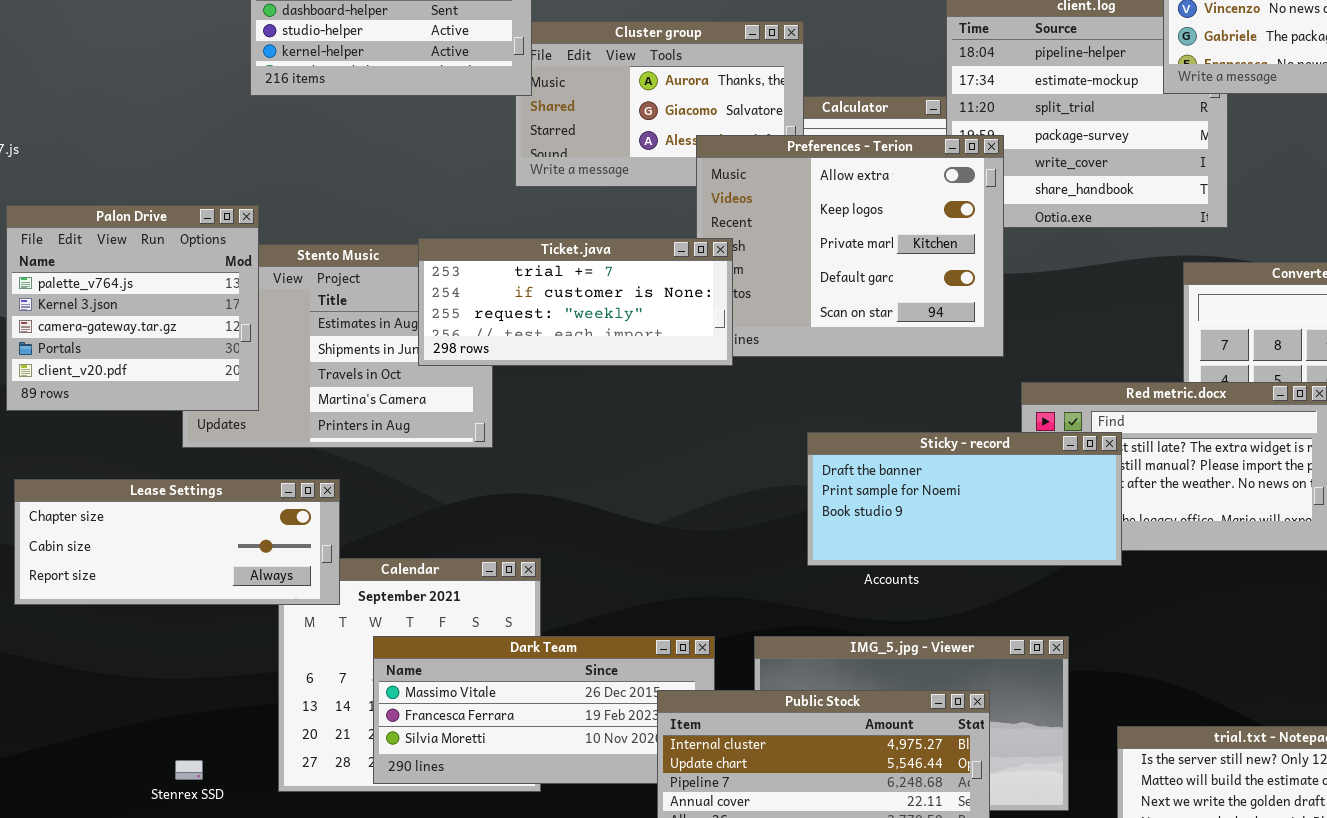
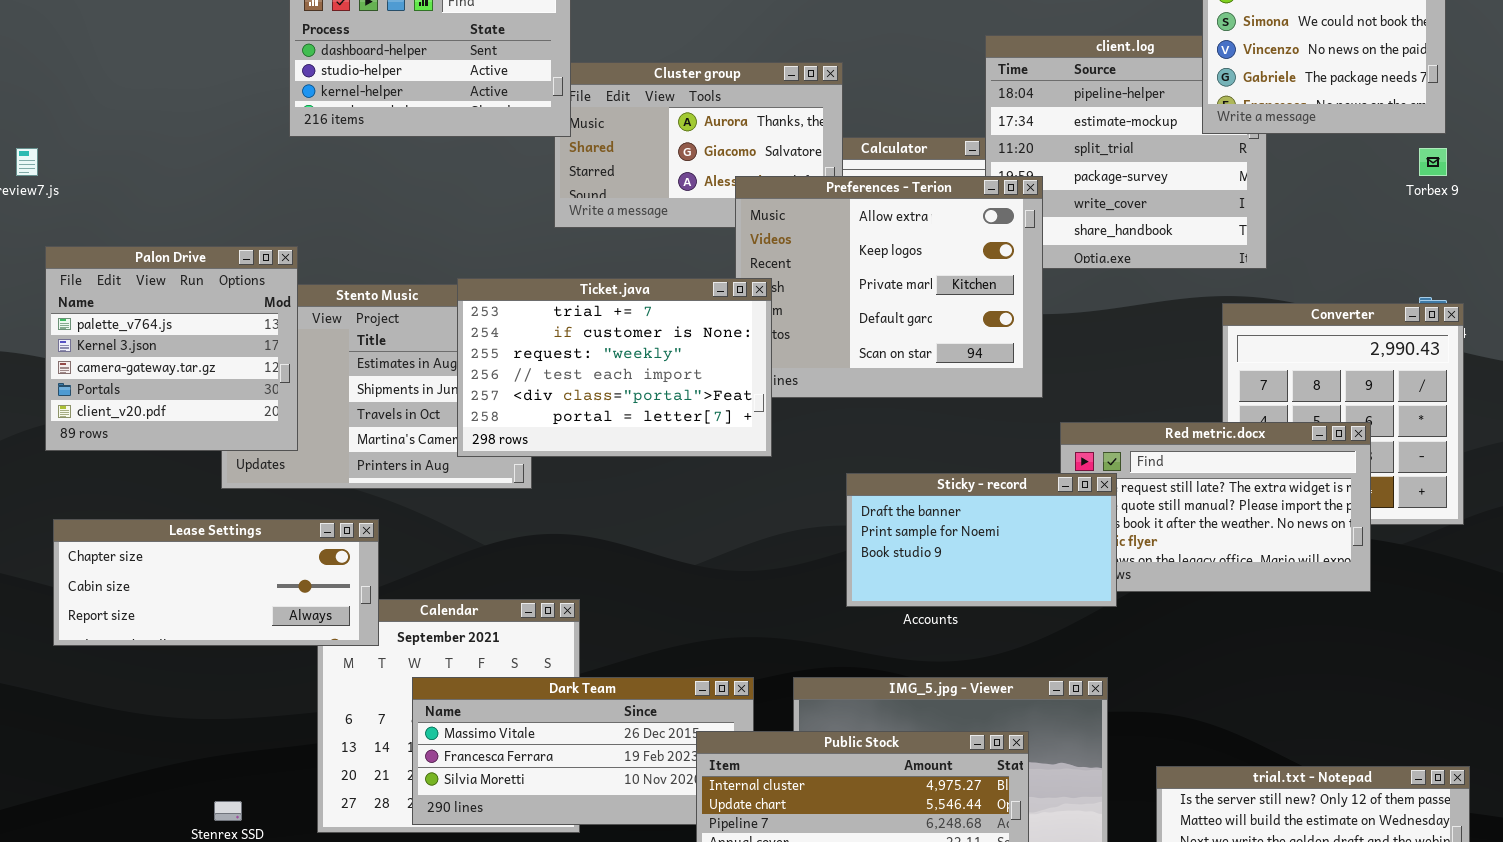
Ticket.java: [418,238,733,366] -> [457,278,772,457], resized
Sticky - record: [807,432,1122,566] -> [846,473,1117,607], resized

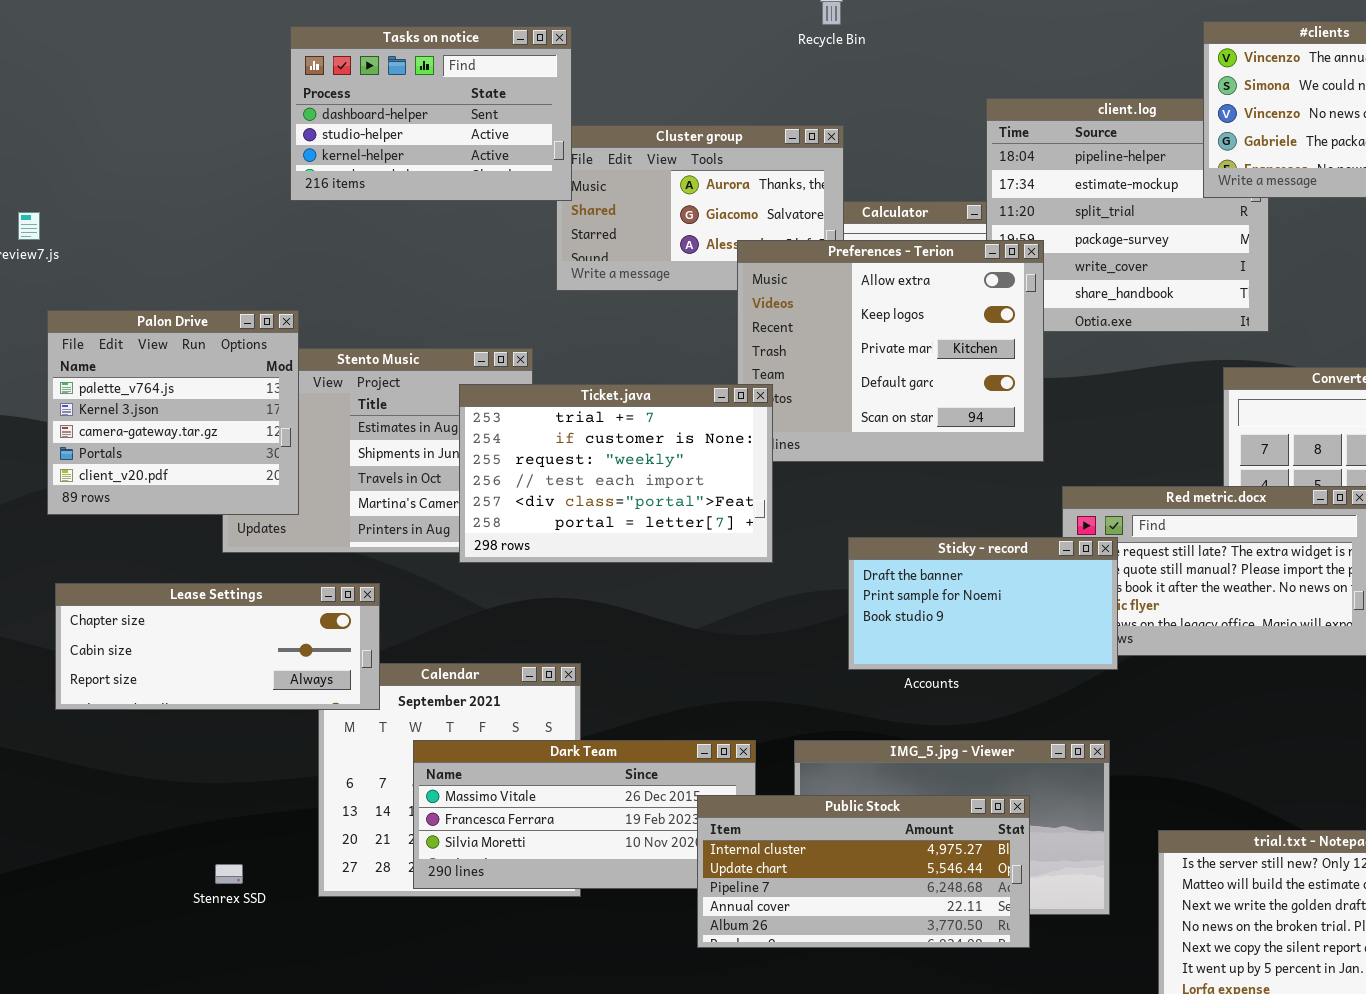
Ticket.java: [457,278,772,457] -> [459,384,773,563], moved

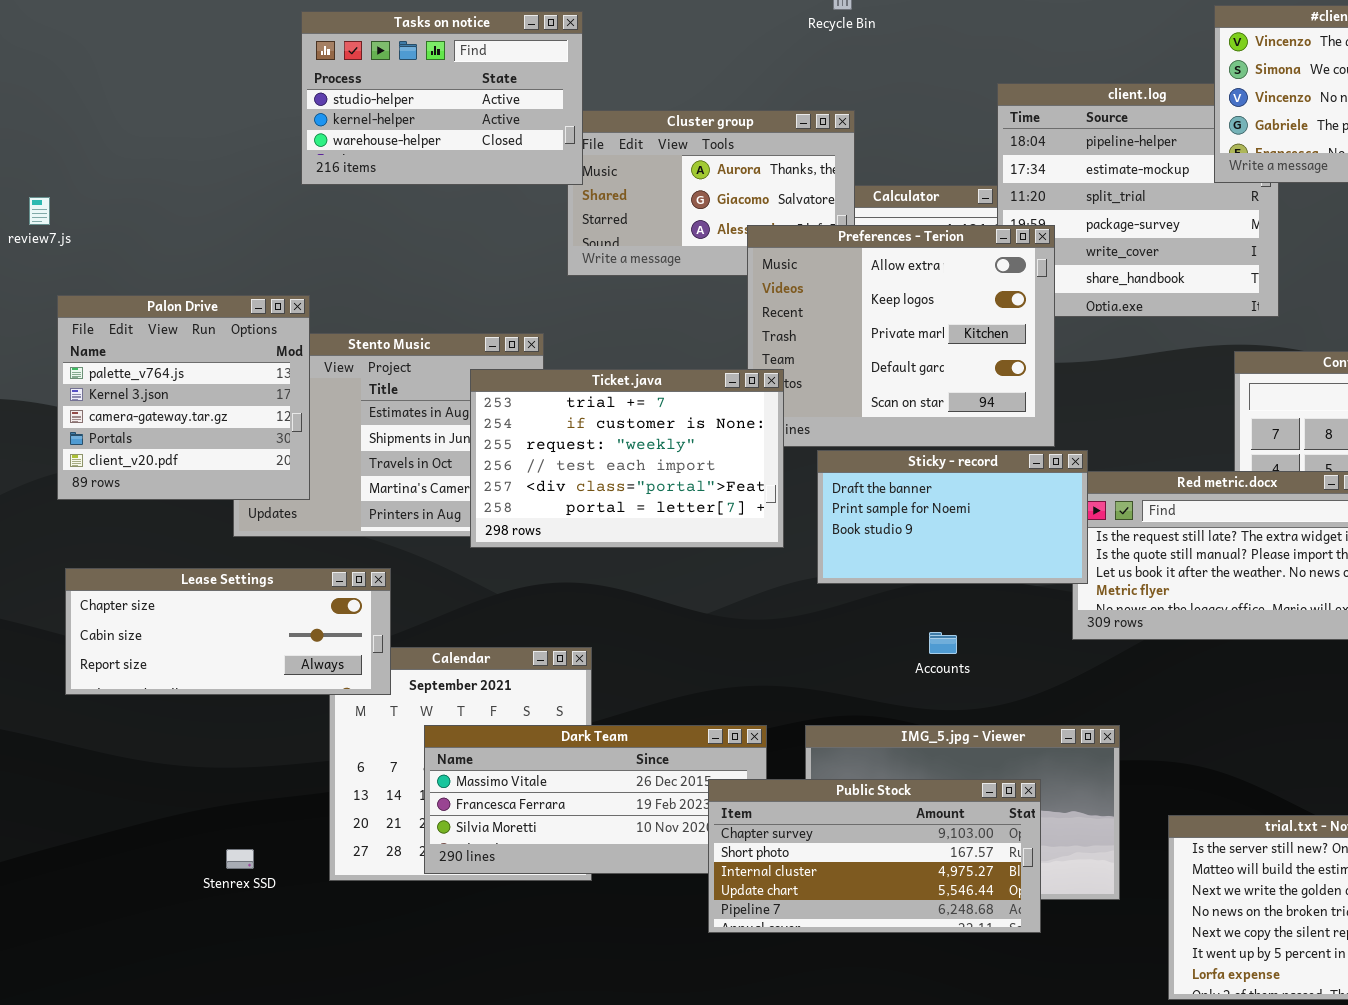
Tasks on notice: [290,26,572,201] -> [301,11,583,185], scrolled down 1 row
Sticky - record: [848,537,1118,670] -> [817,450,1088,584], moved
Public Stock: [697,795,1030,948] -> [708,779,1041,933], scrolled up 2 rows

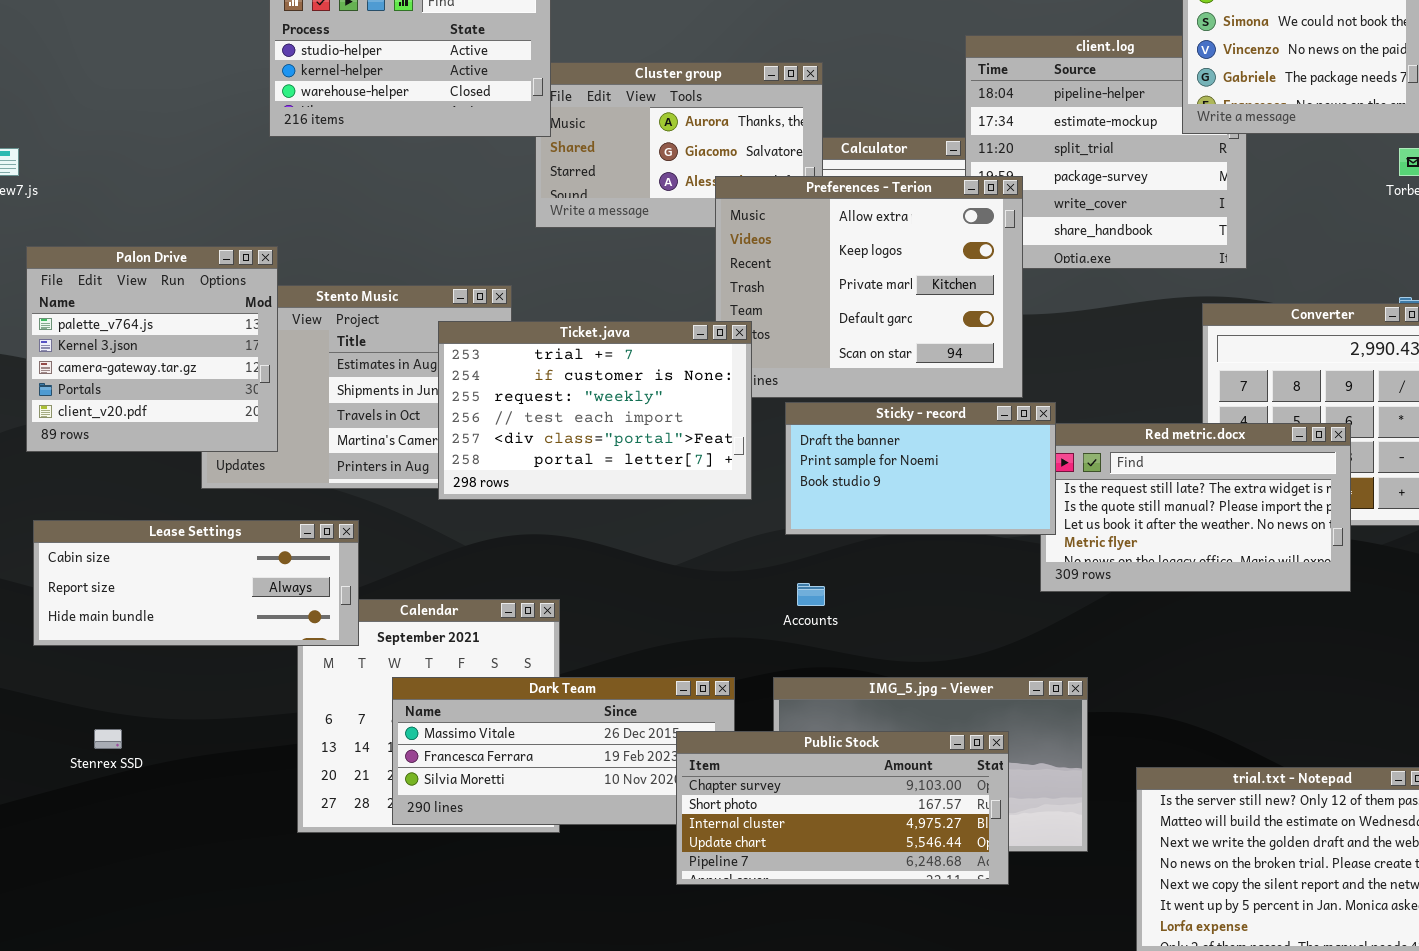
Lease Settings: [65,568,391,695] -> [33,520,359,646], scrolled down 1 row
Accounts: [929,632,957,654] -> [797,583,825,606], moved
Stenrex SSD: [226,849,254,869] -> [94,729,122,749], moved

